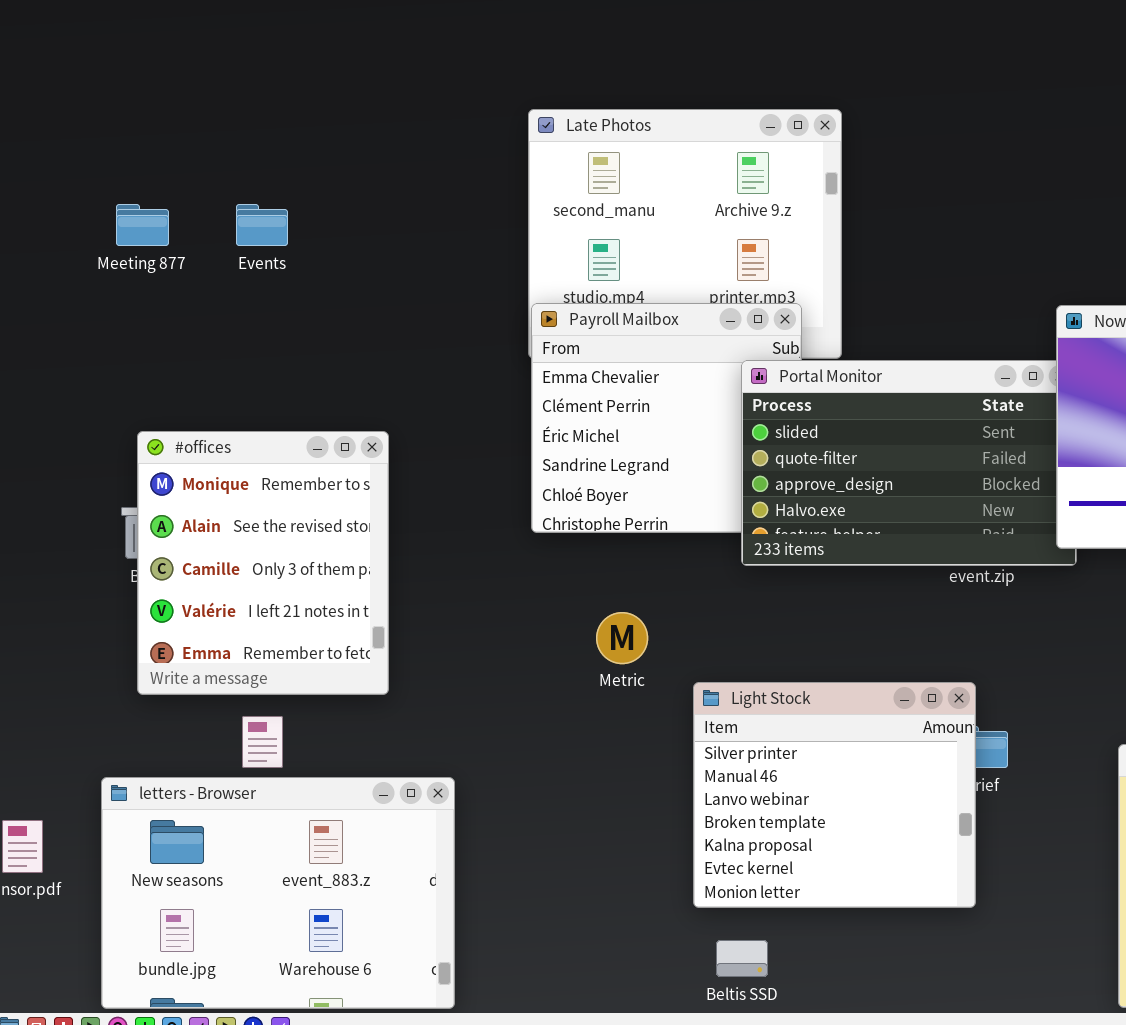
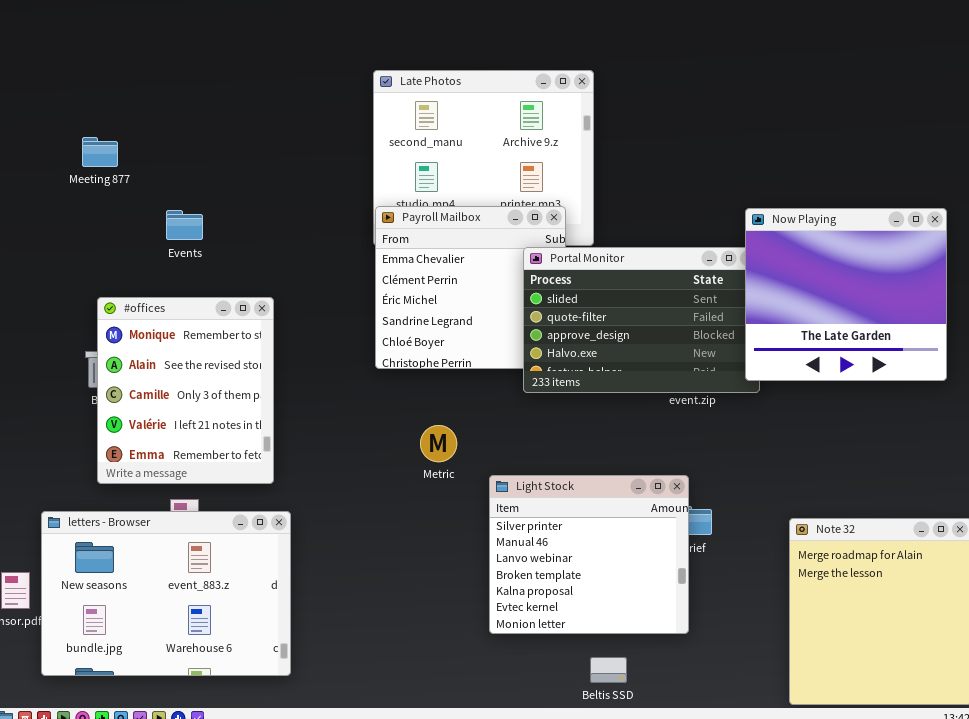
Events: [236,204,288,246] -> [166,210,203,240], moved
letters - Browser: [101,777,455,1009] -> [41,511,291,676], moved
Beltis SSD: [716,940,768,977] -> [590,657,627,683], moved

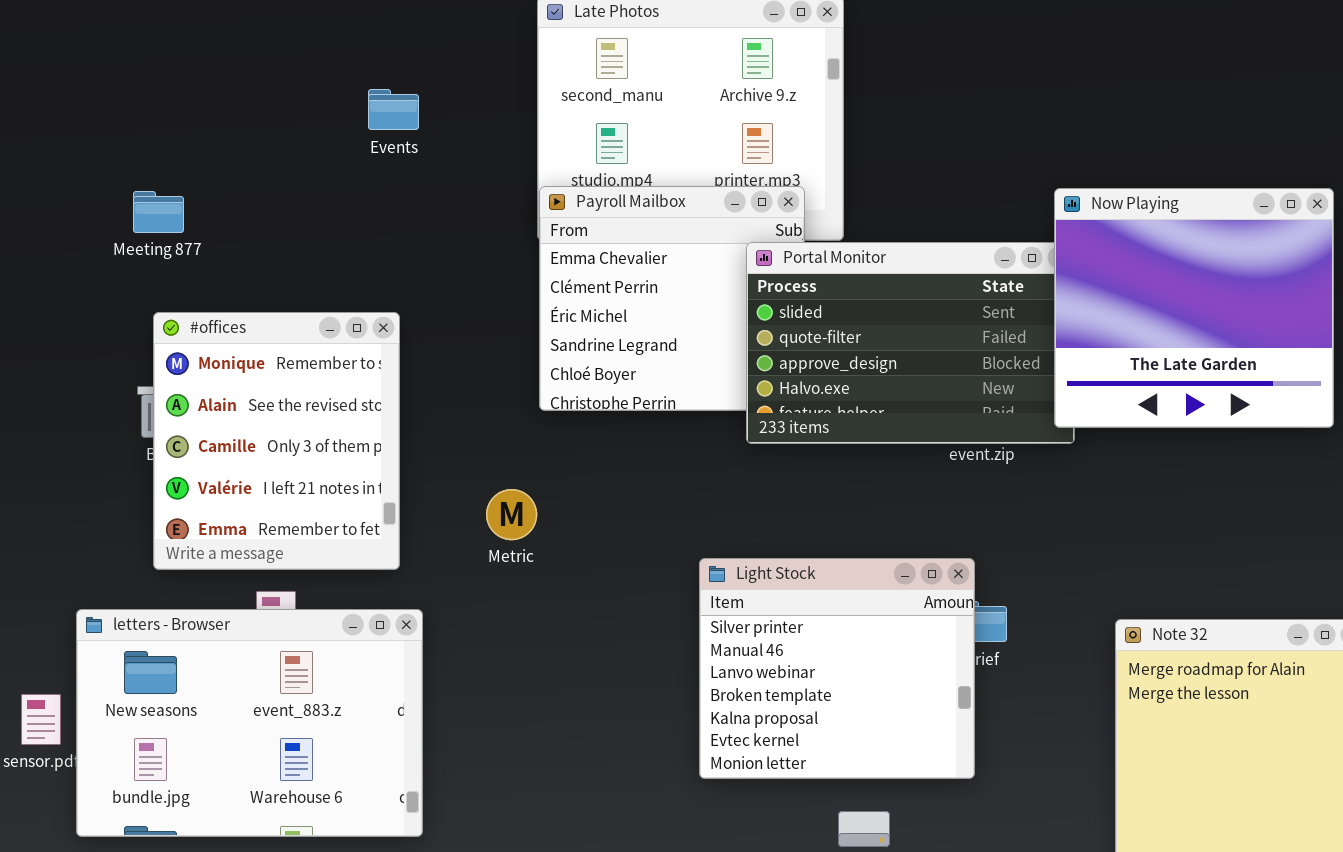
Meeting 877: [82,137,118,167] -> [133,191,184,233], moved
Events: [166,210,203,240] -> [368,89,419,130], moved
Metric: [420,425,457,462] -> [486,489,537,540], moved

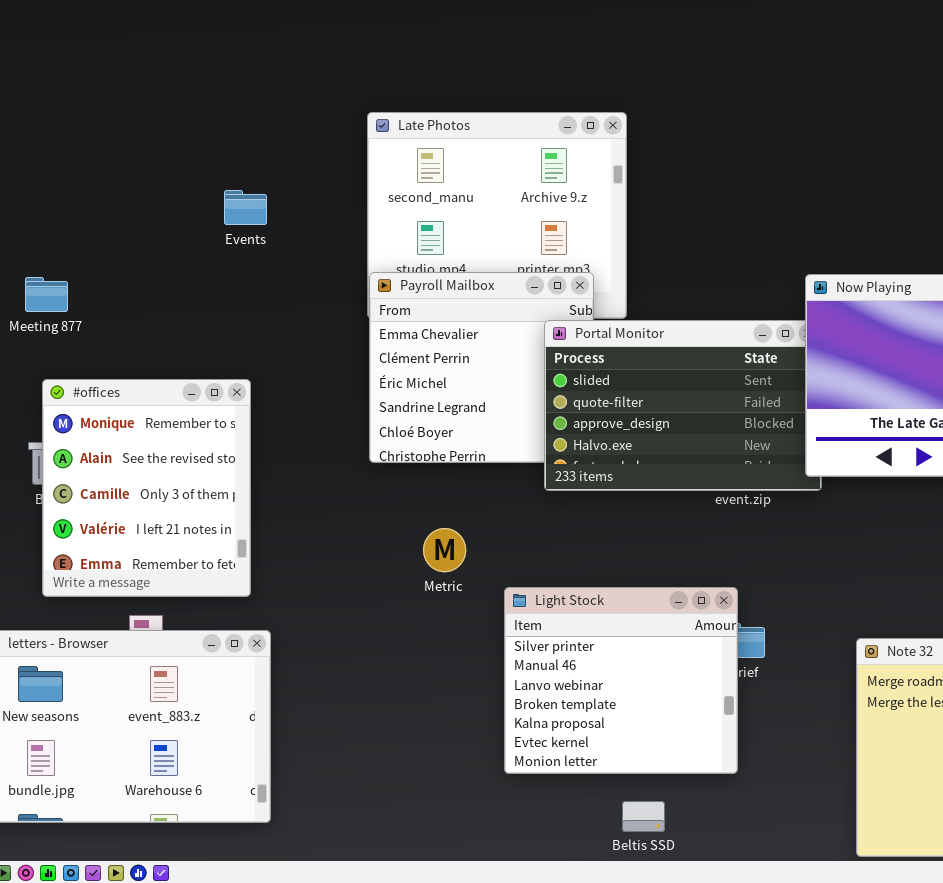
Metric: [486,489,537,540] -> [423,528,466,572], moved

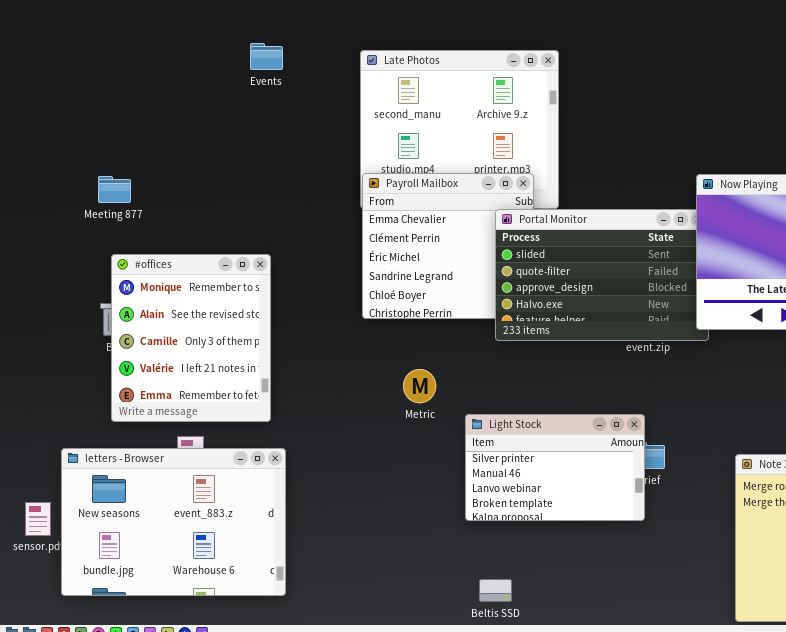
Events: [224,190,267,225] -> [250,43,283,70], moved
Light Stock: [504,587,738,774] -> [465,414,645,521], resized
Beltis SSD: [622,801,665,832] -> [479,579,512,602], moved

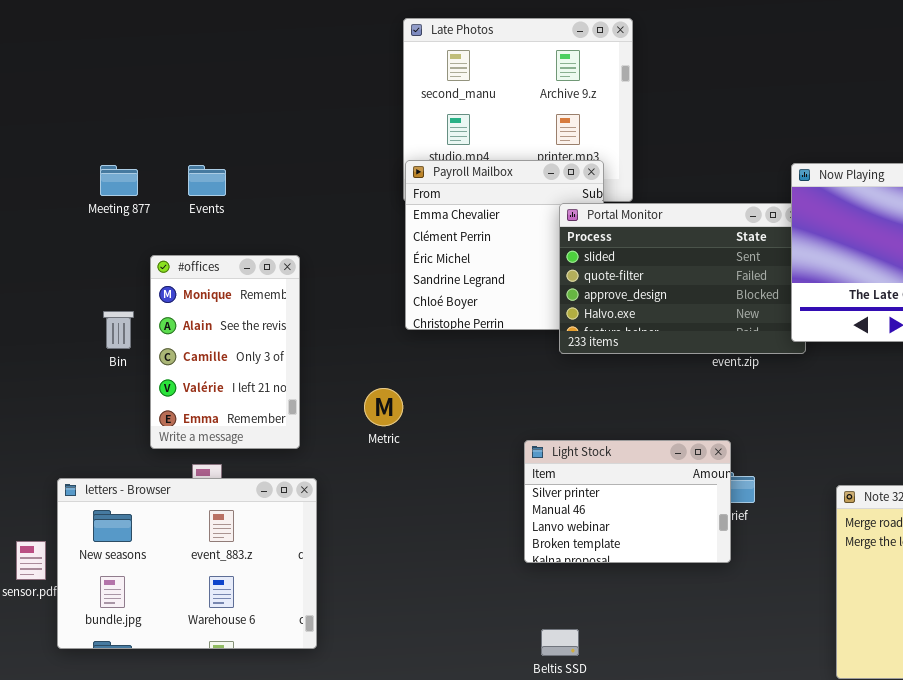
Events: [250,43,283,70] -> [188,165,226,196], moved
#offices: [111,254,271,422] -> [150,255,300,449], resized
Metric: [403,369,436,403] -> [364,388,403,426], moved

